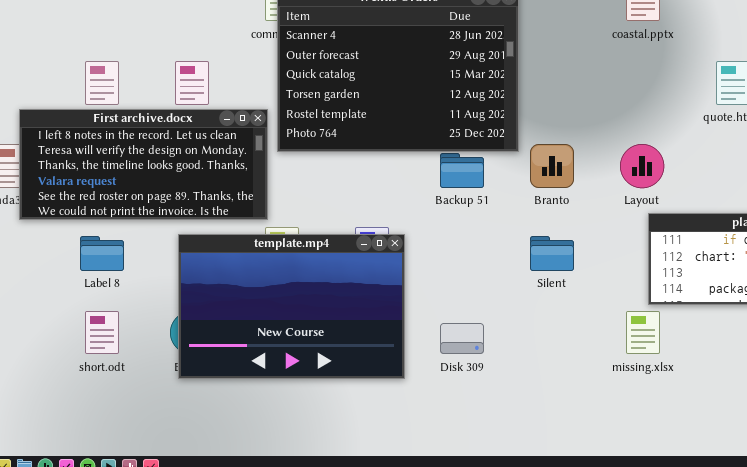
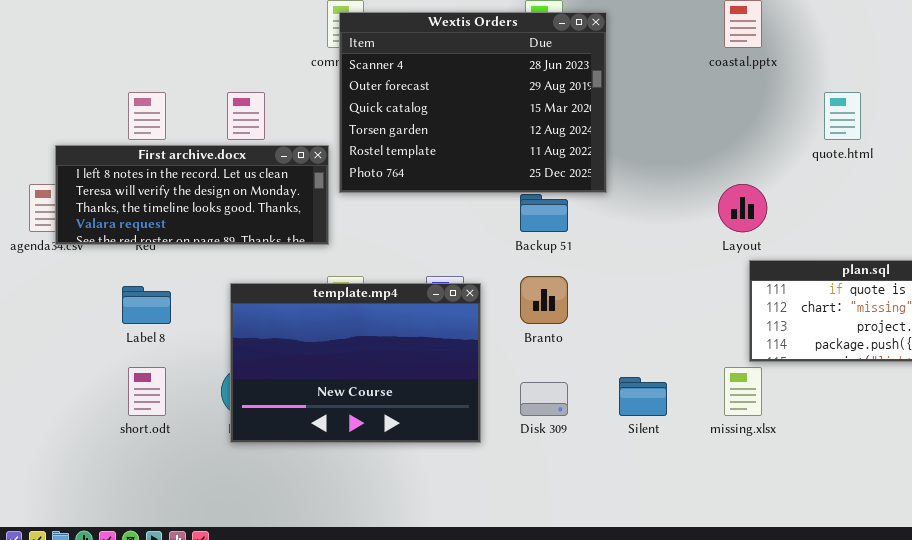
First archive.docx: [19,109,268,220] -> [55,145,329,245], resized
Branto: [530,144,574,188] -> [520,276,568,324], moved
Silent: [530,236,574,271] -> [619,377,667,416], moved

